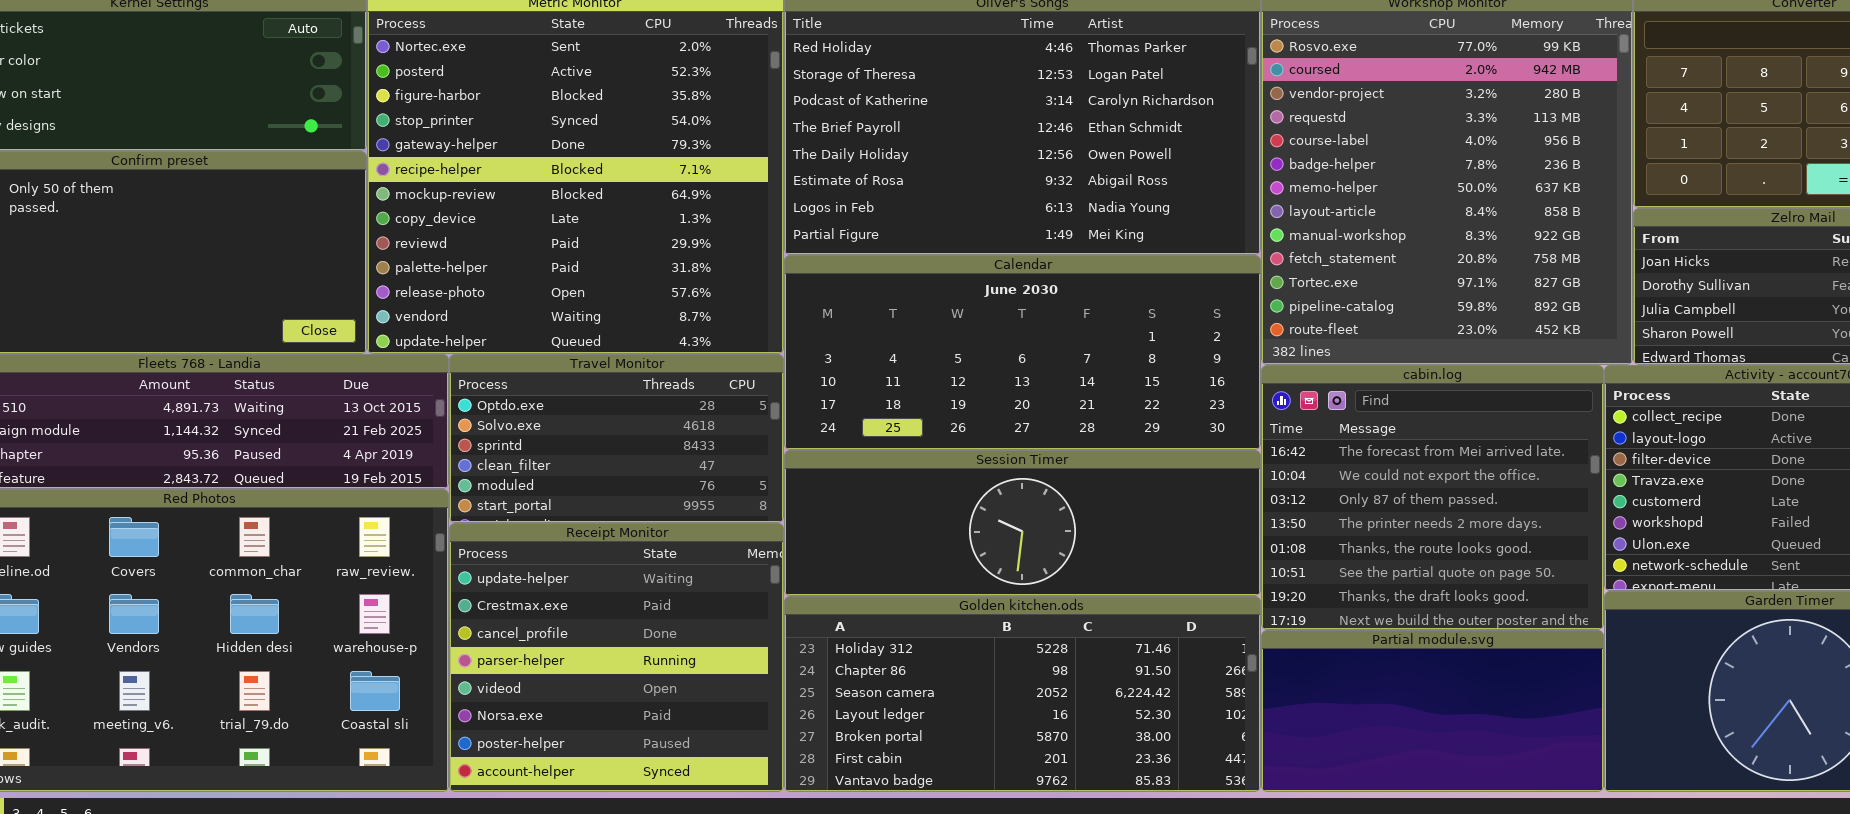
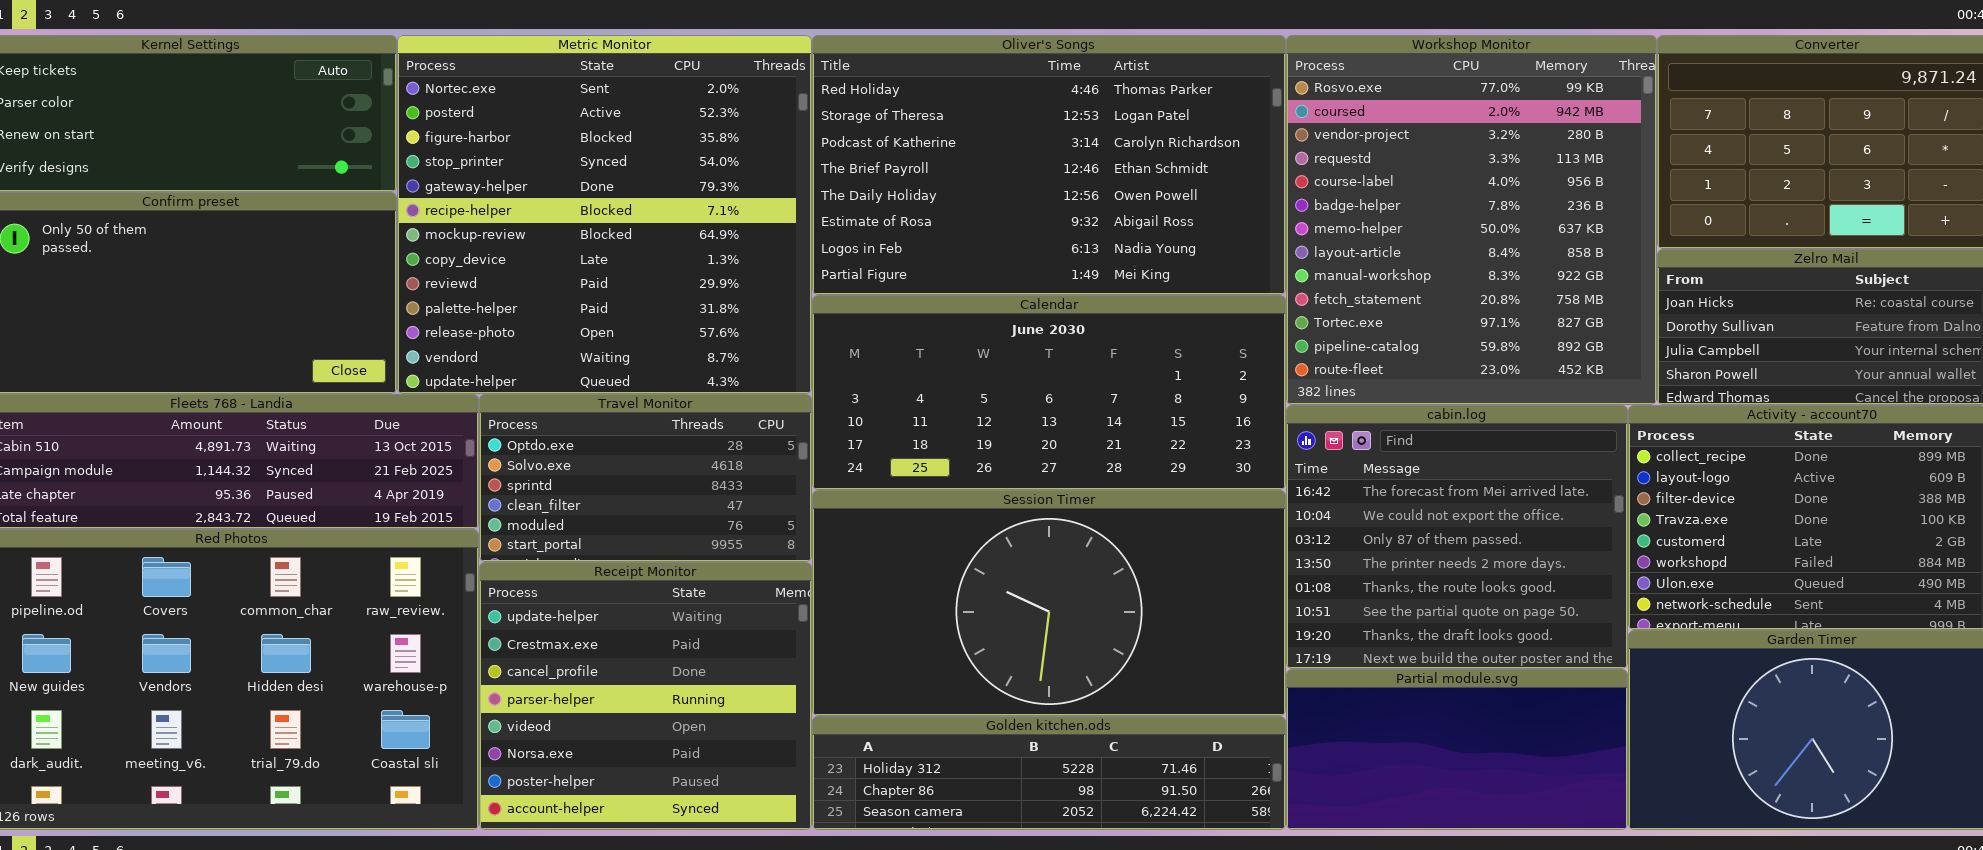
Session Timer: [784,450,1261,596] -> [812,490,1286,716], resized
Golden kitchen.ods: [784,596,1261,792] -> [812,716,1286,830], resized

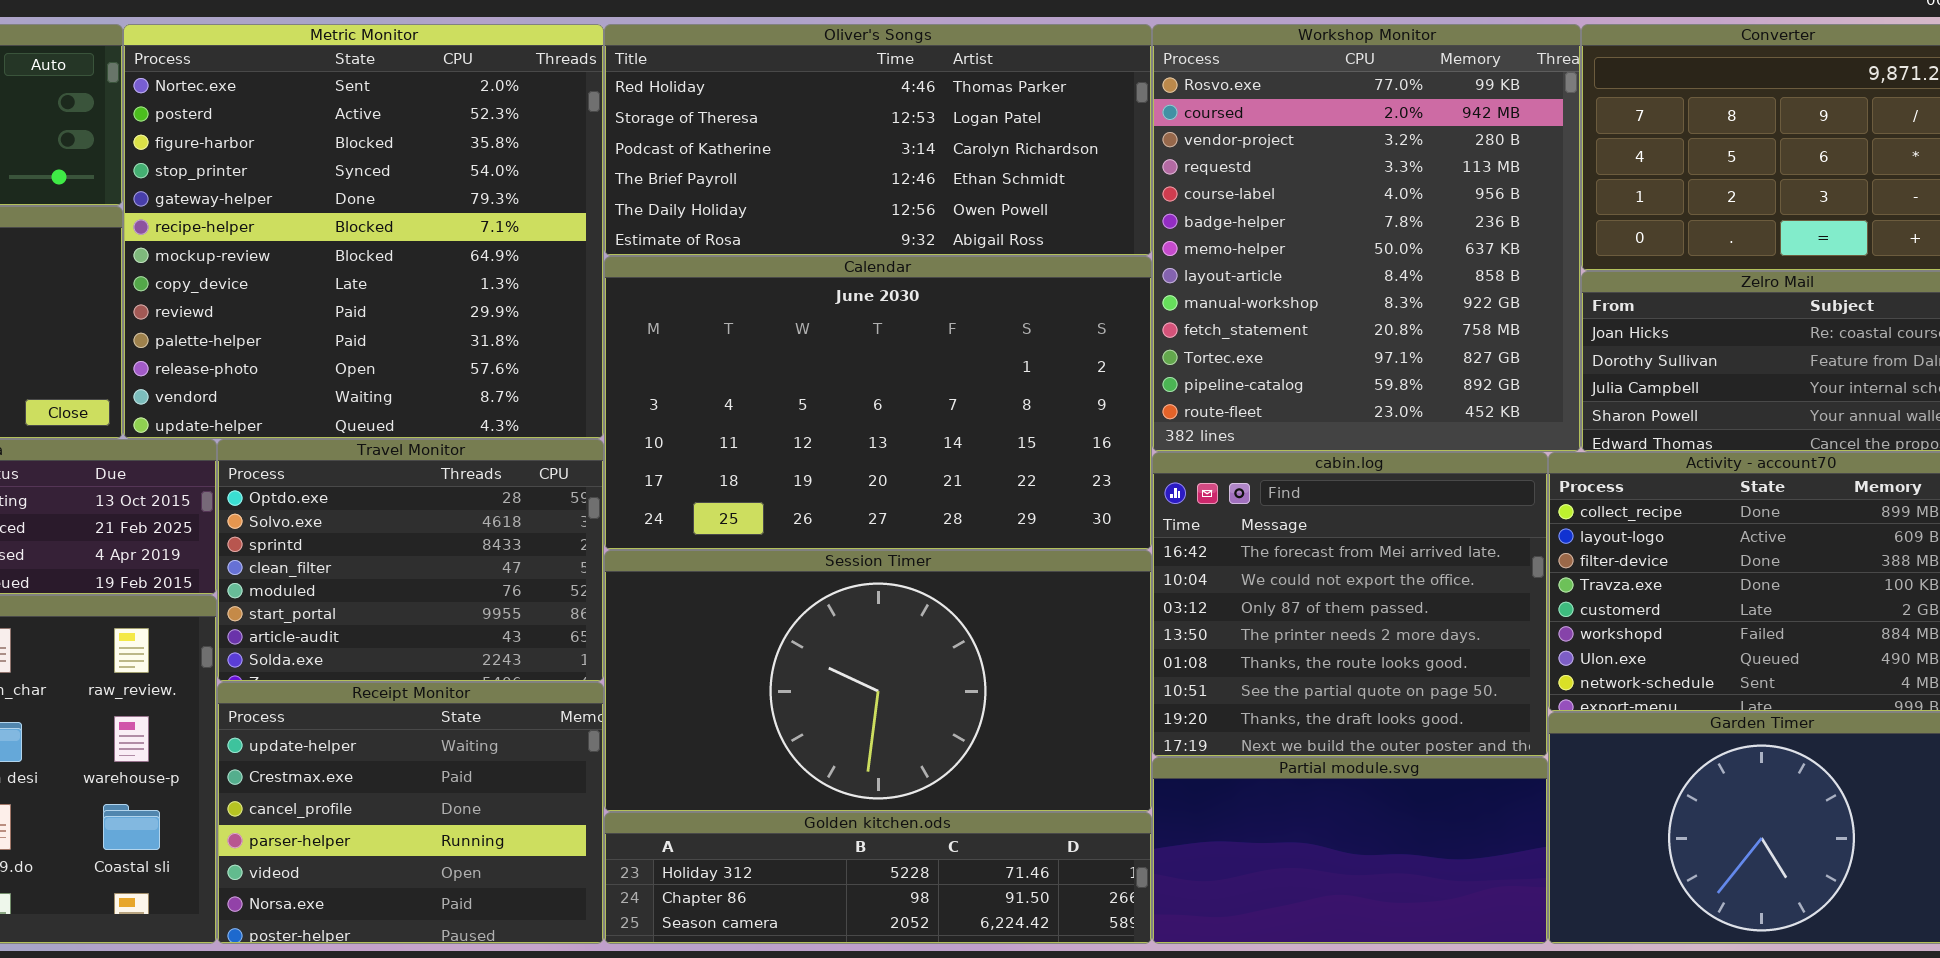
Oliver's Songs: [812,35,1286,295] -> [604,24,1152,256], resized
Calendar: [812,295,1286,490] -> [604,256,1152,550], resized
Travel Monitor: [479,394,812,562] -> [217,439,604,682], resized
Receipt Monitor: [479,562,812,830] -> [217,682,604,944], resized

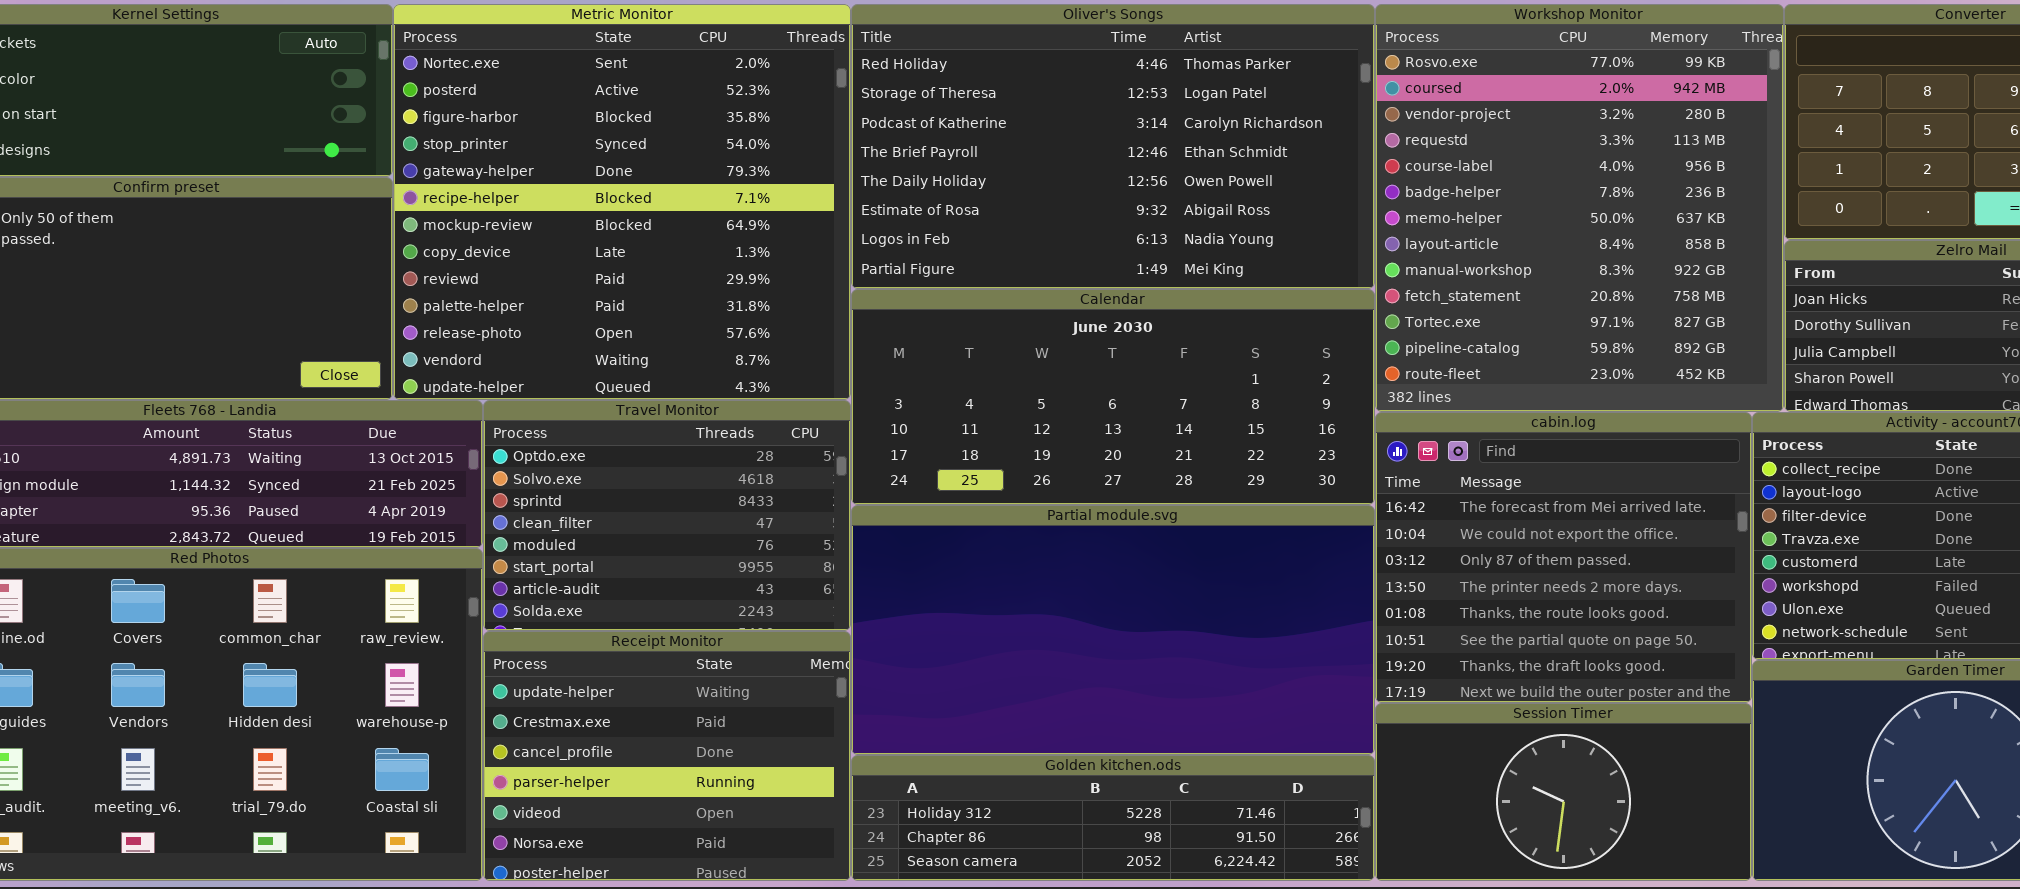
Oliver's Songs: [604,24,1152,256] -> [851,4,1375,289], resized
Calendar: [604,256,1152,550] -> [851,289,1375,505], resized
Session Timer: [604,550,1152,812] -> [1375,703,1752,881], moved, resized
Partial module.svg: [1152,757,1548,944] -> [851,505,1375,755], moved, resized

